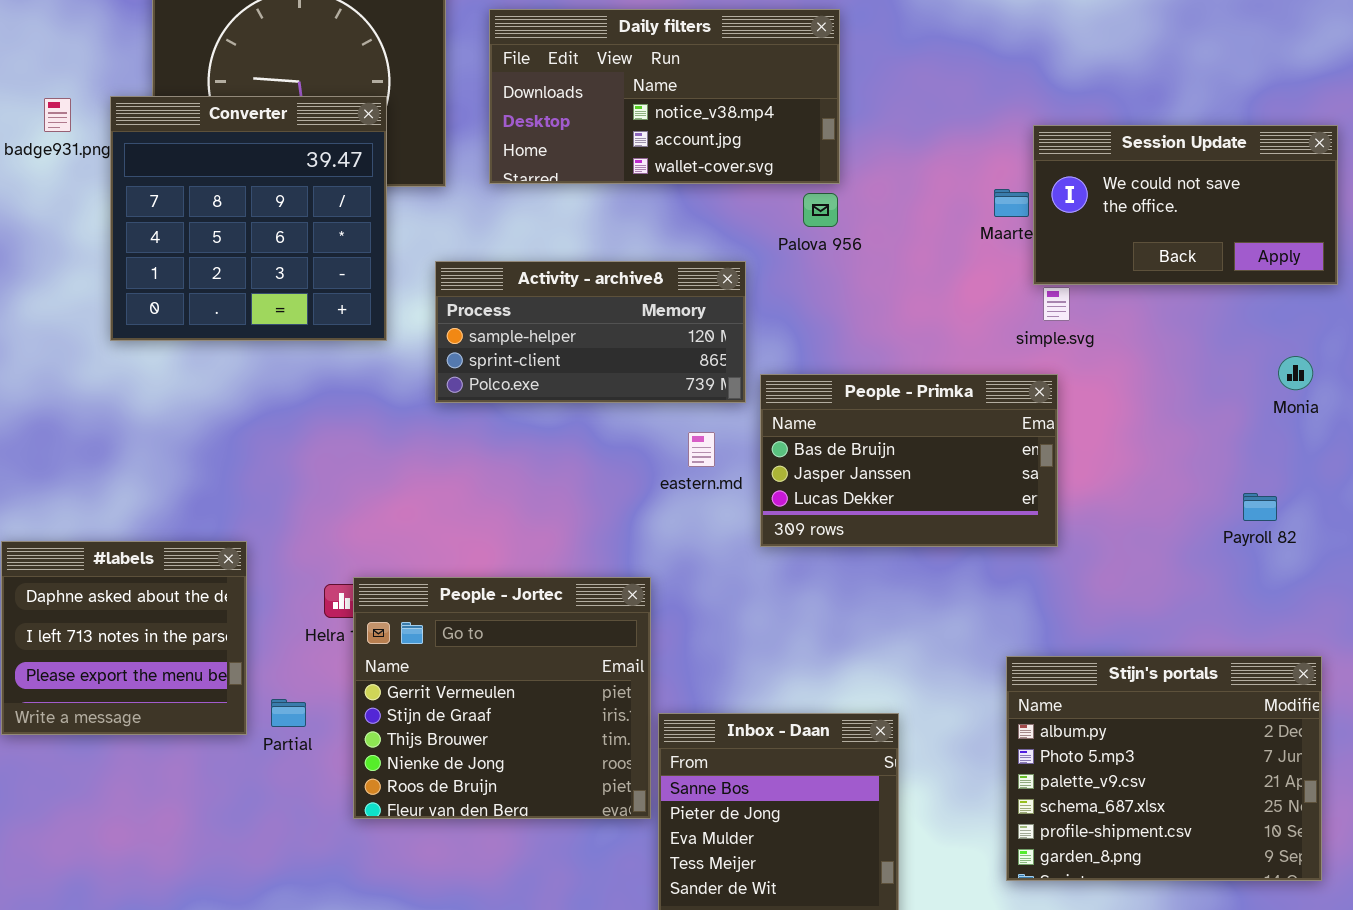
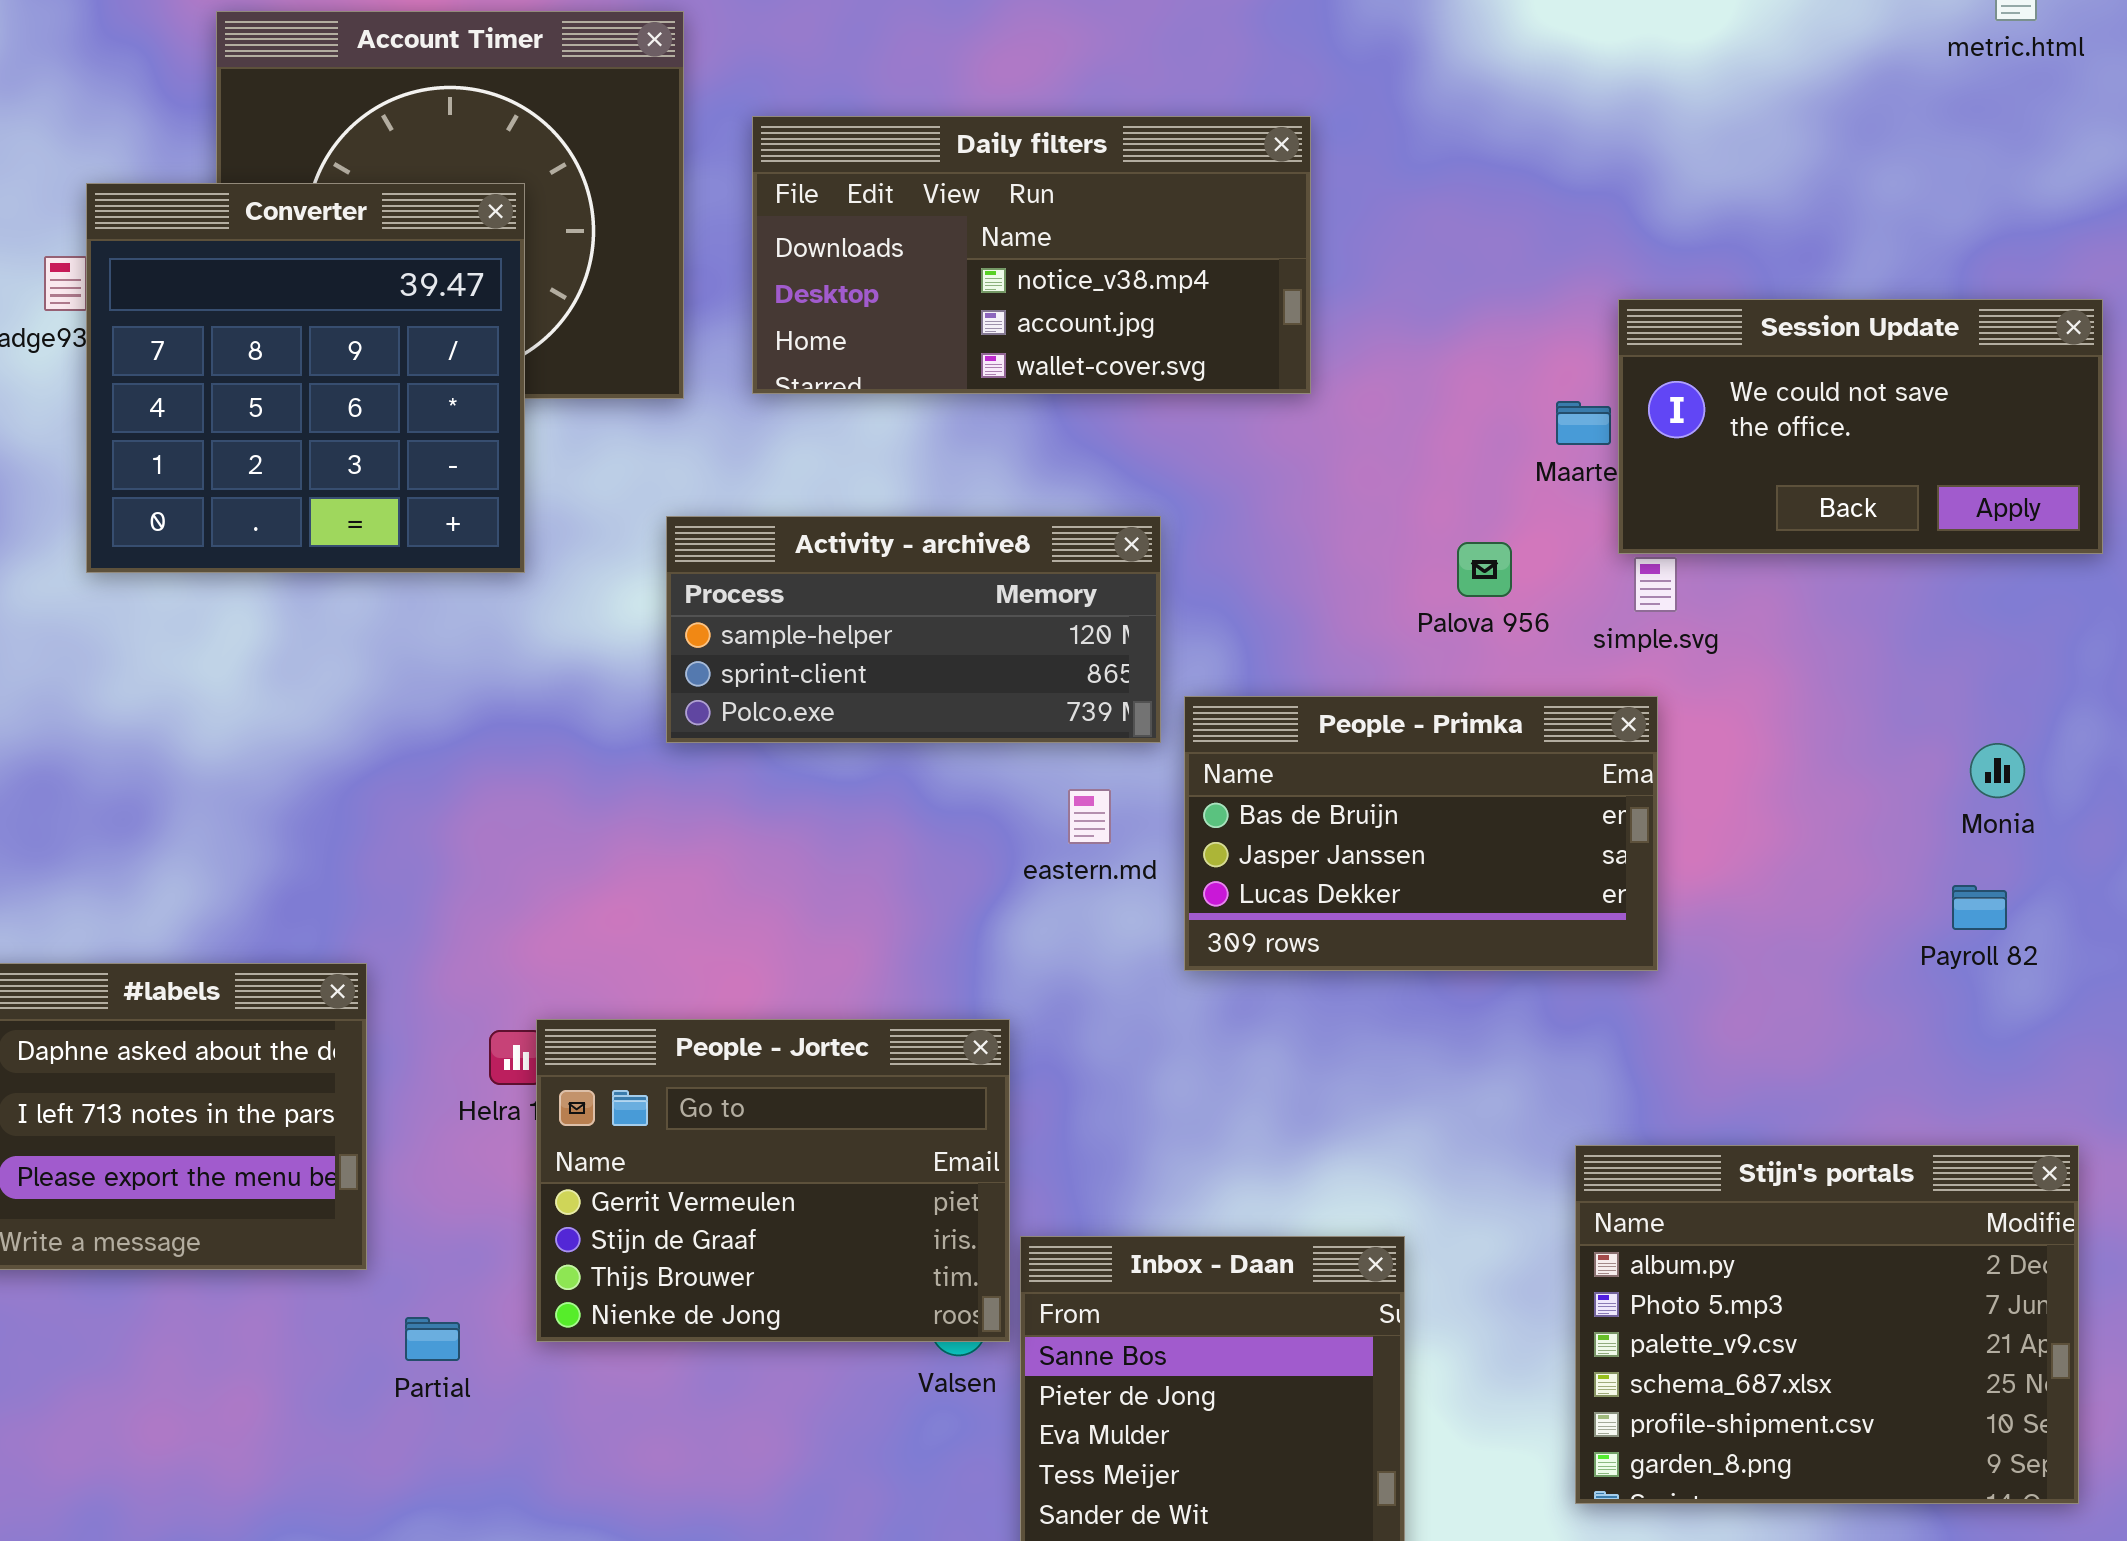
Converter: [110,96,387,341] -> [86,183,525,573], moved
Palova 956: [803,193,838,227] -> [1457,542,1512,597], moved
Monia: [1278,356,1313,390] -> [1970,743,2025,798], moved
People - Jortec: [353,577,651,819] -> [536,1019,1010,1342], resized
Partial: [271,699,306,727] -> [405,1317,460,1361], moved

